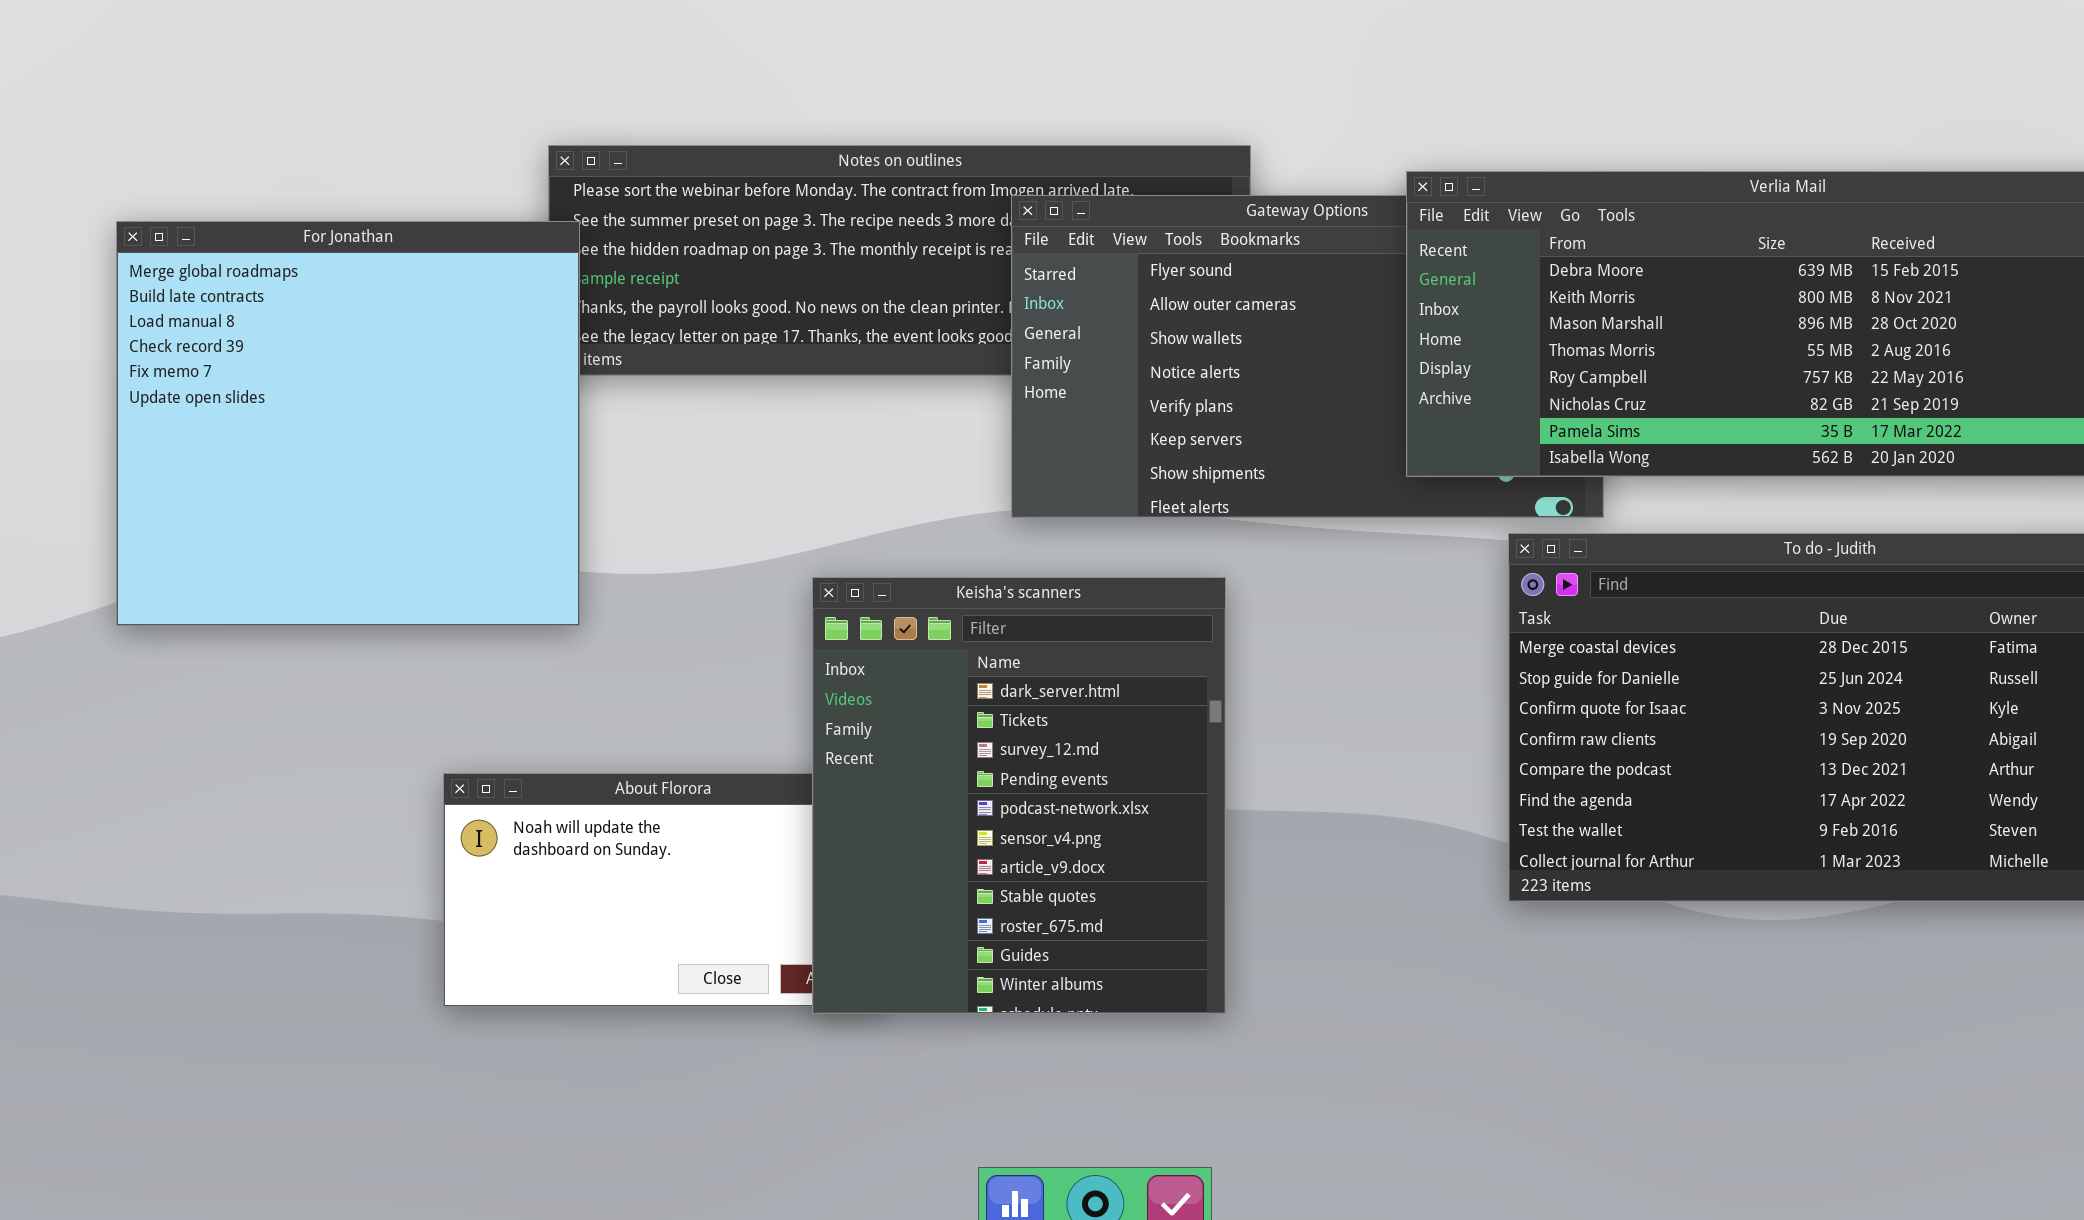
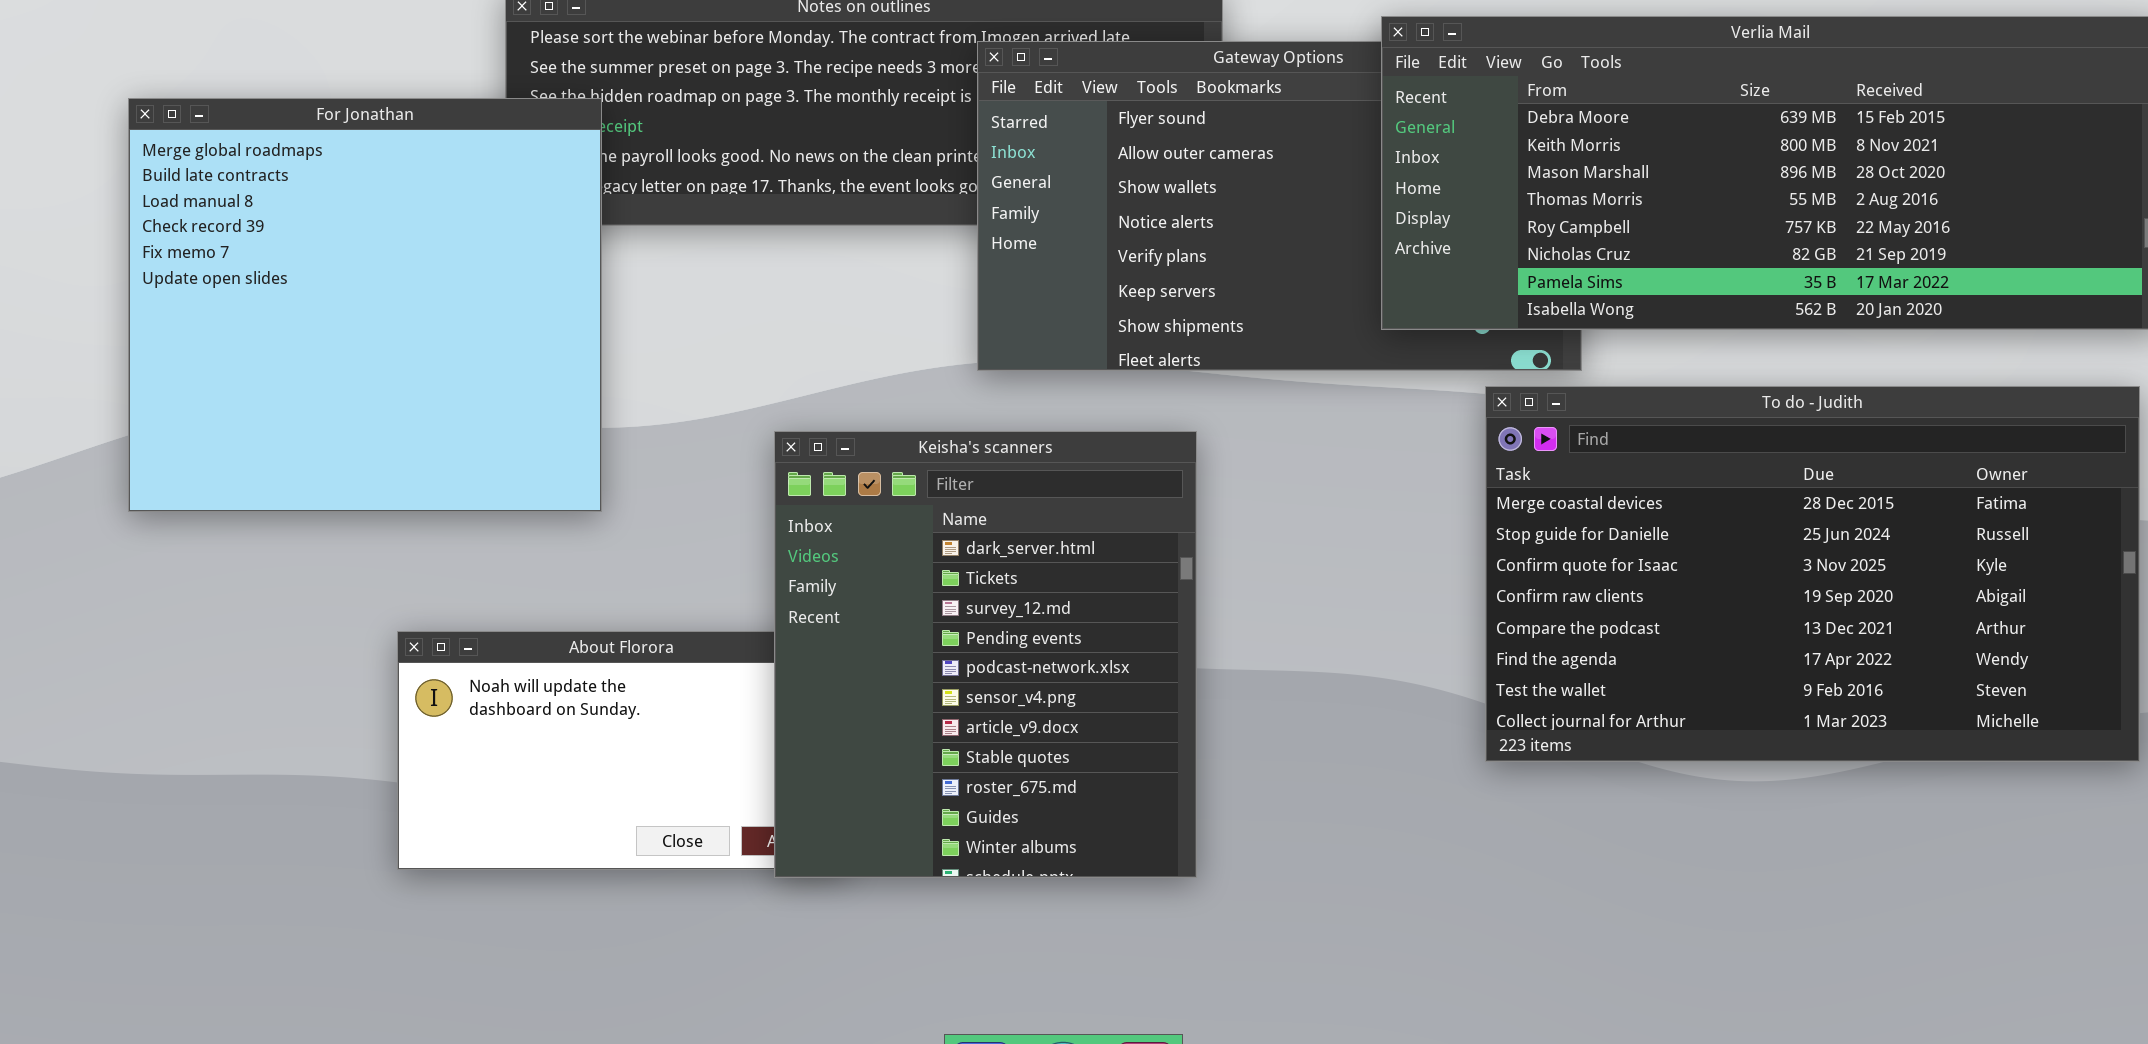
For Jonathan: [116,221,580,626] -> [128,98,602,512], moved

